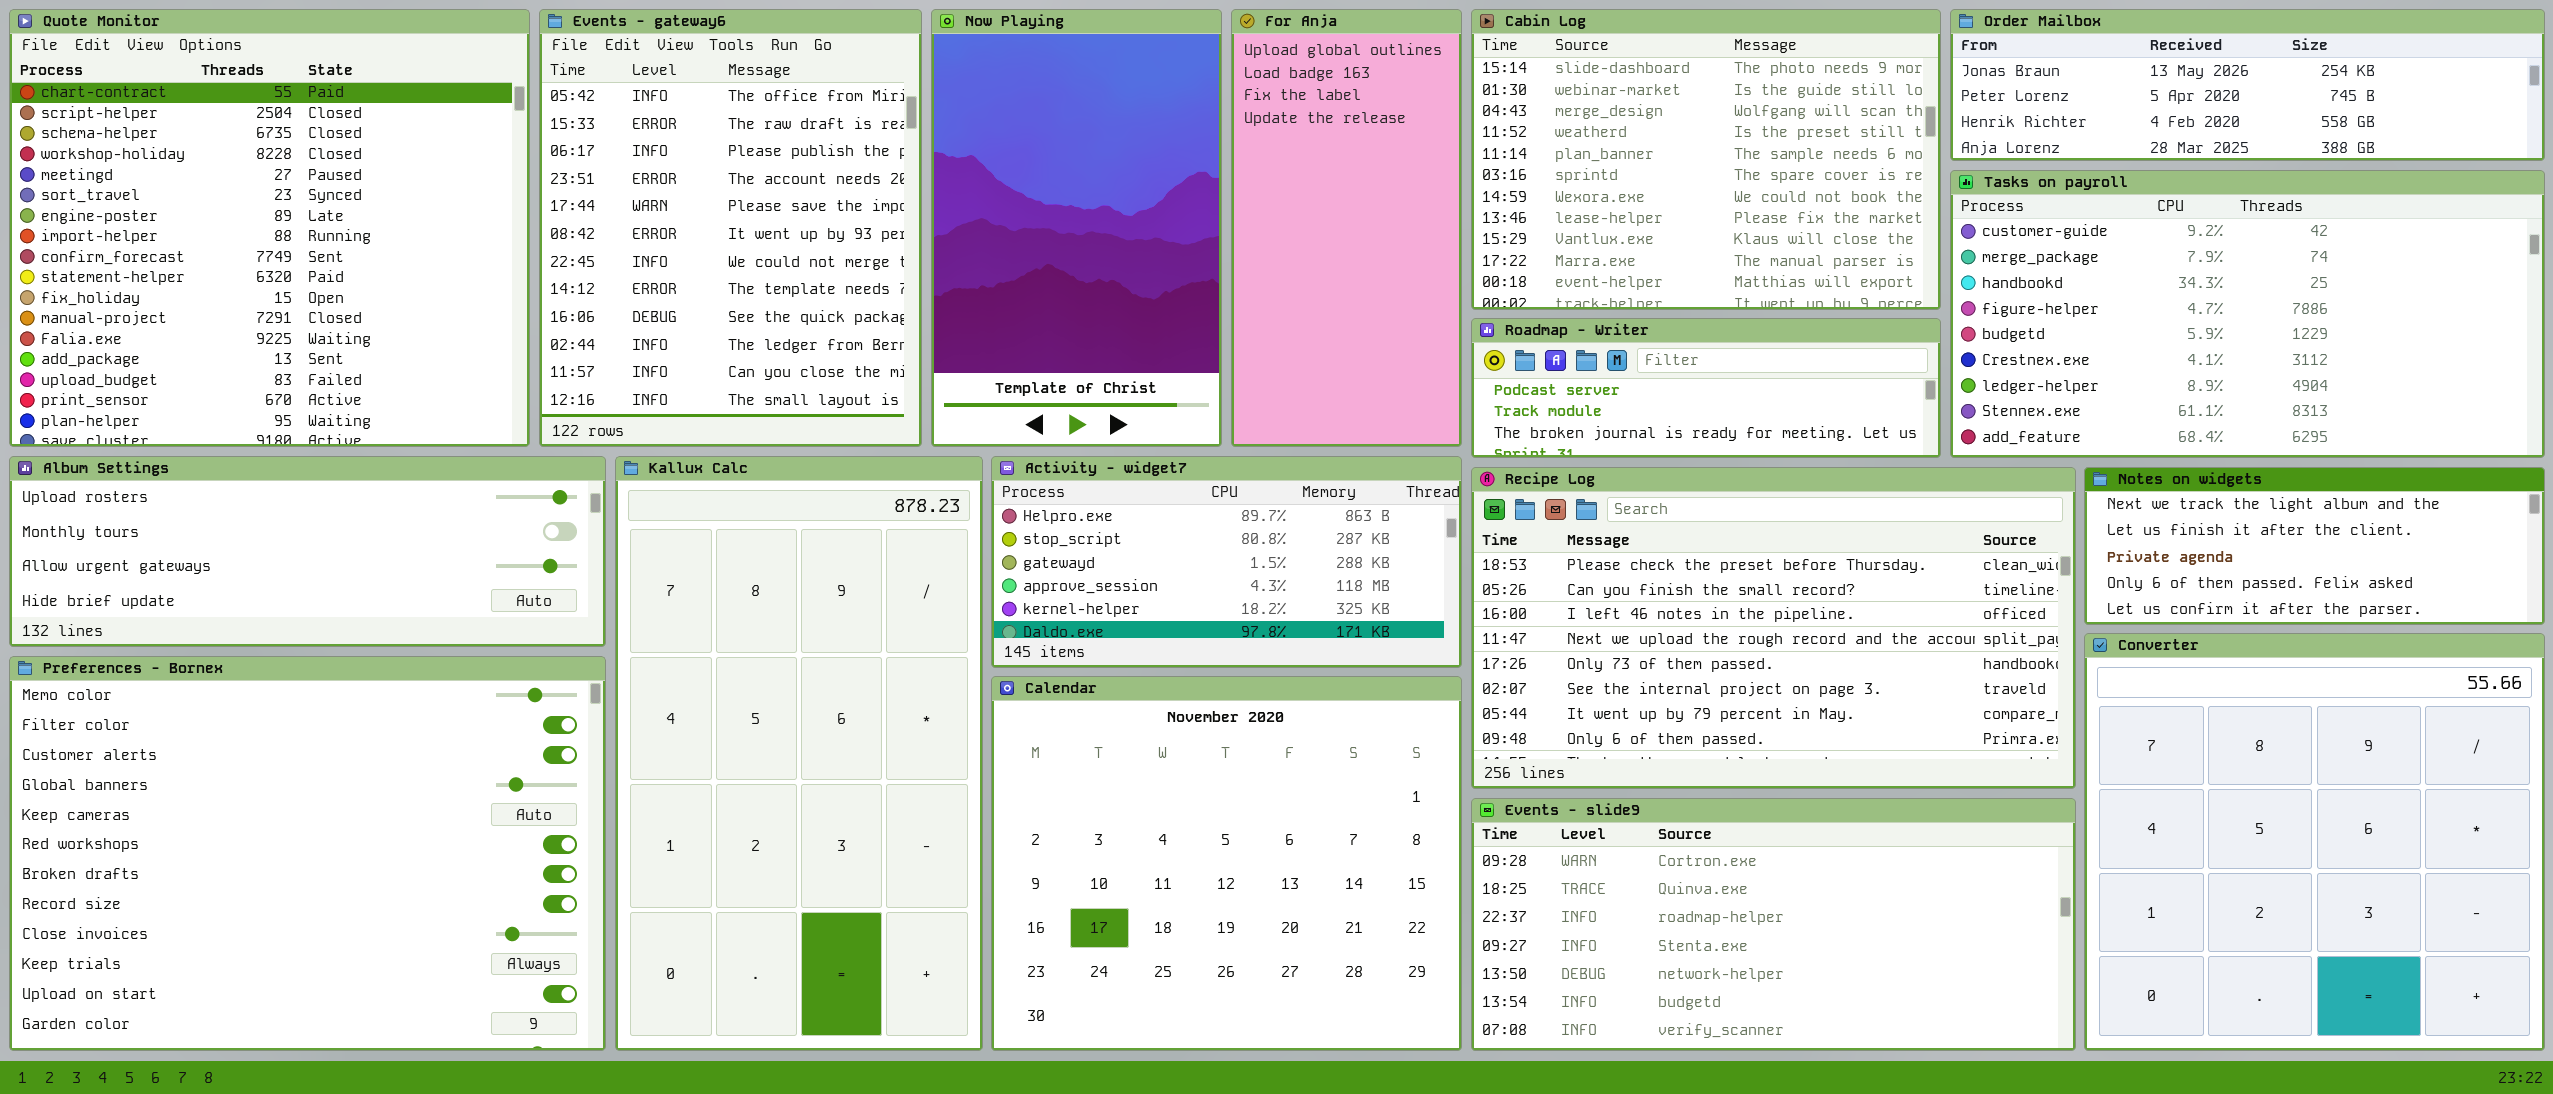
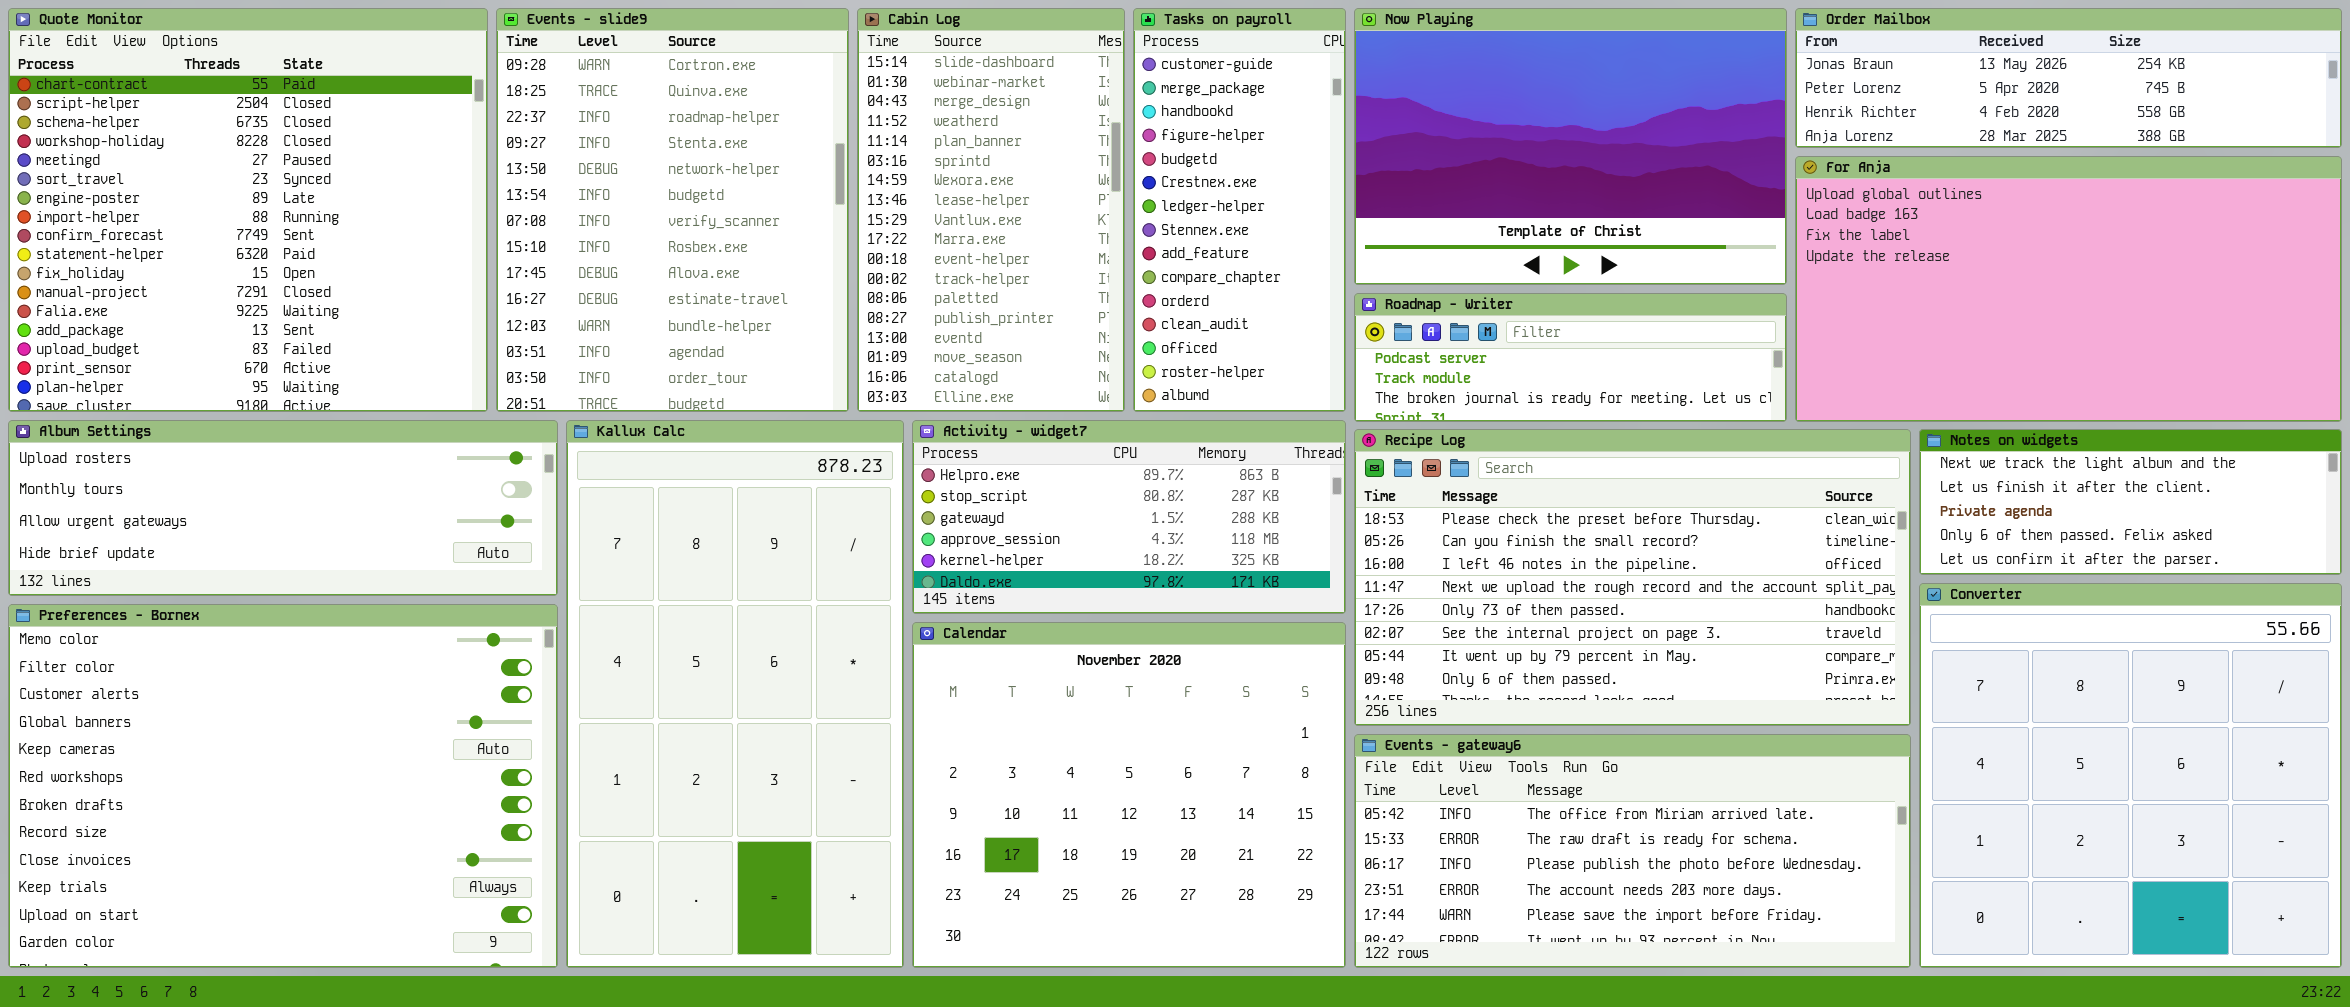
Events - gateway6: [539,9,922,447] -> [1354,734,1911,968], moved, resized
Now Playing: [931,9,1222,447] -> [1354,8,1787,285], moved, resized
For Anja: [1231,9,1462,447] -> [1795,156,2342,422], moved, resized
Cabin Log: [1471,9,1941,310] -> [857,8,1125,412], moved, resized
Tasks on payroll: [1950,170,2545,458] -> [1133,8,1346,412], moved, resized
Events - slide9: [1471,798,2076,1051] -> [496,8,849,412], moved, resized

